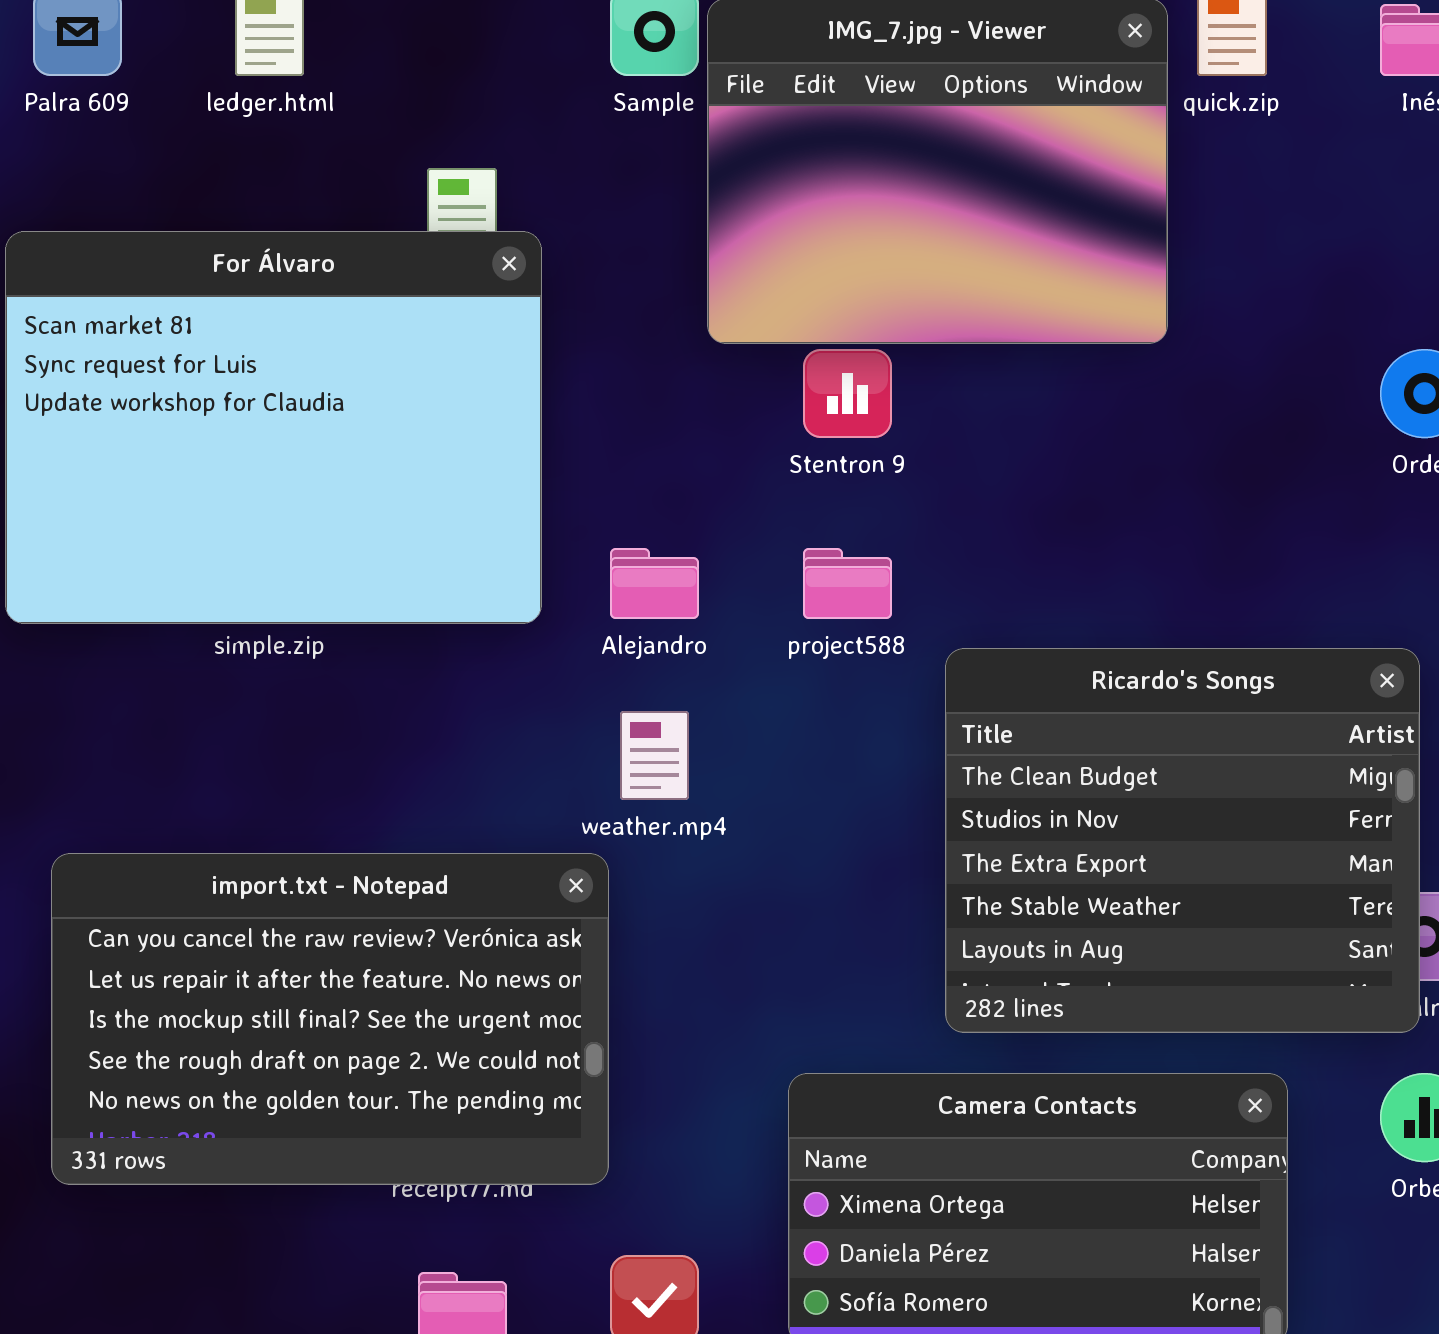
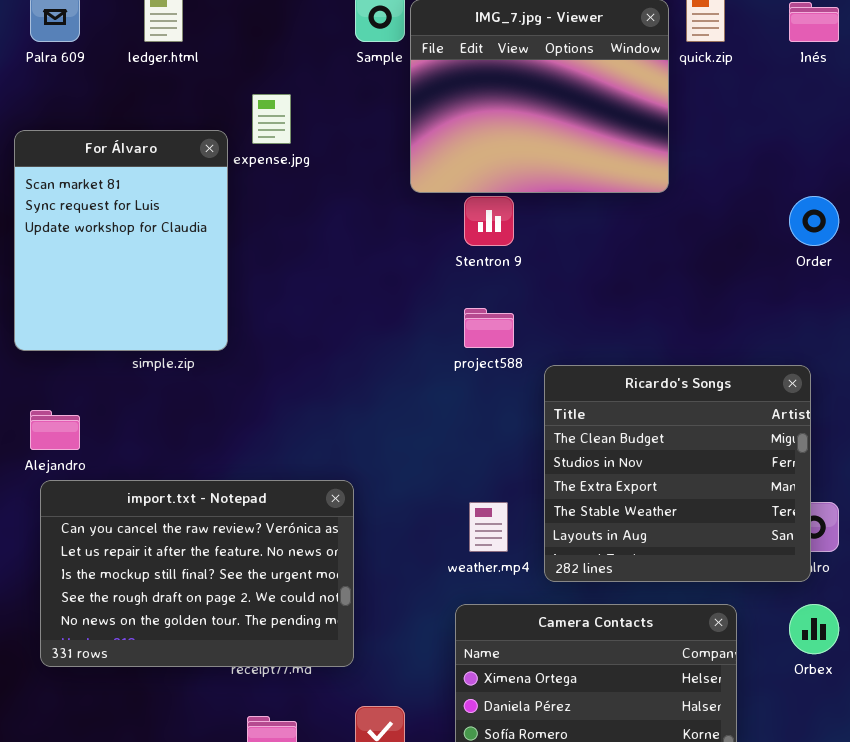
For Álvaro: [5,231,542,624] -> [14,130,228,351], resized
Alejandro: [610,548,699,619] -> [30,410,80,450], moved
weather.mp4: [620,711,689,800] -> [469,502,508,552], moved

